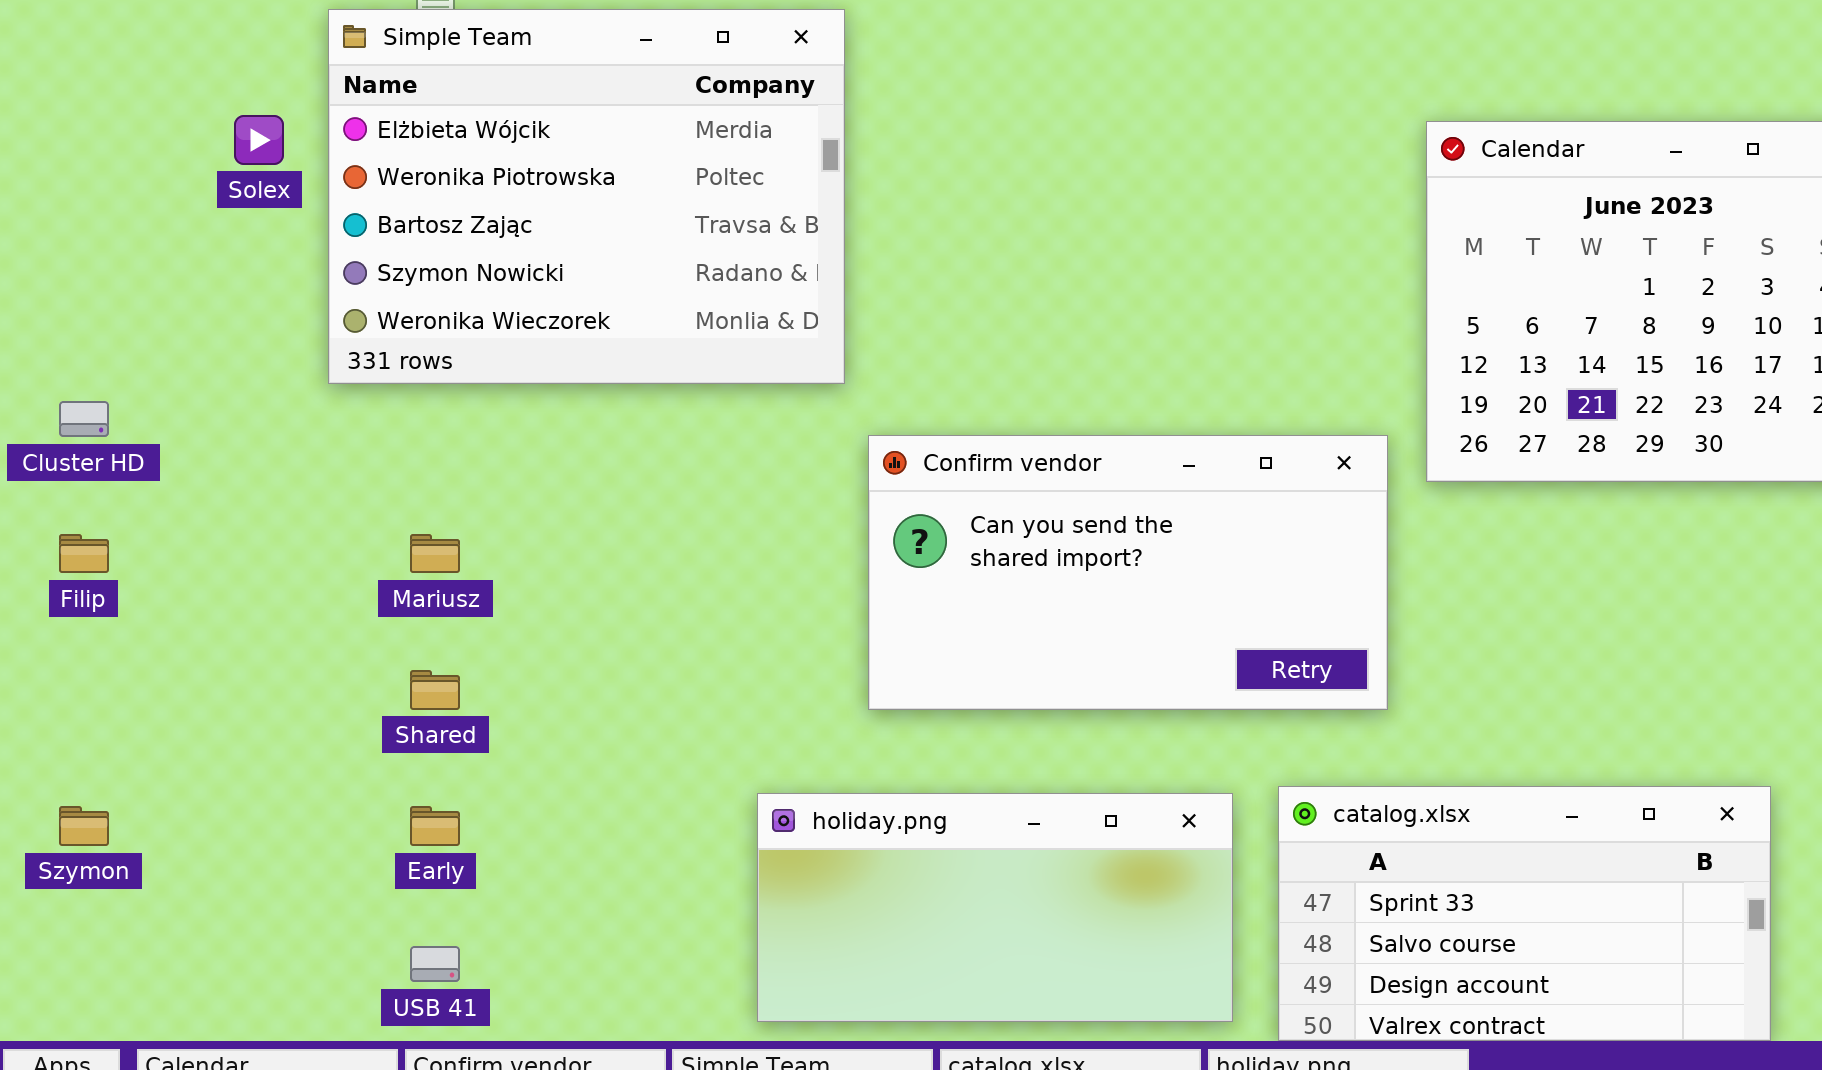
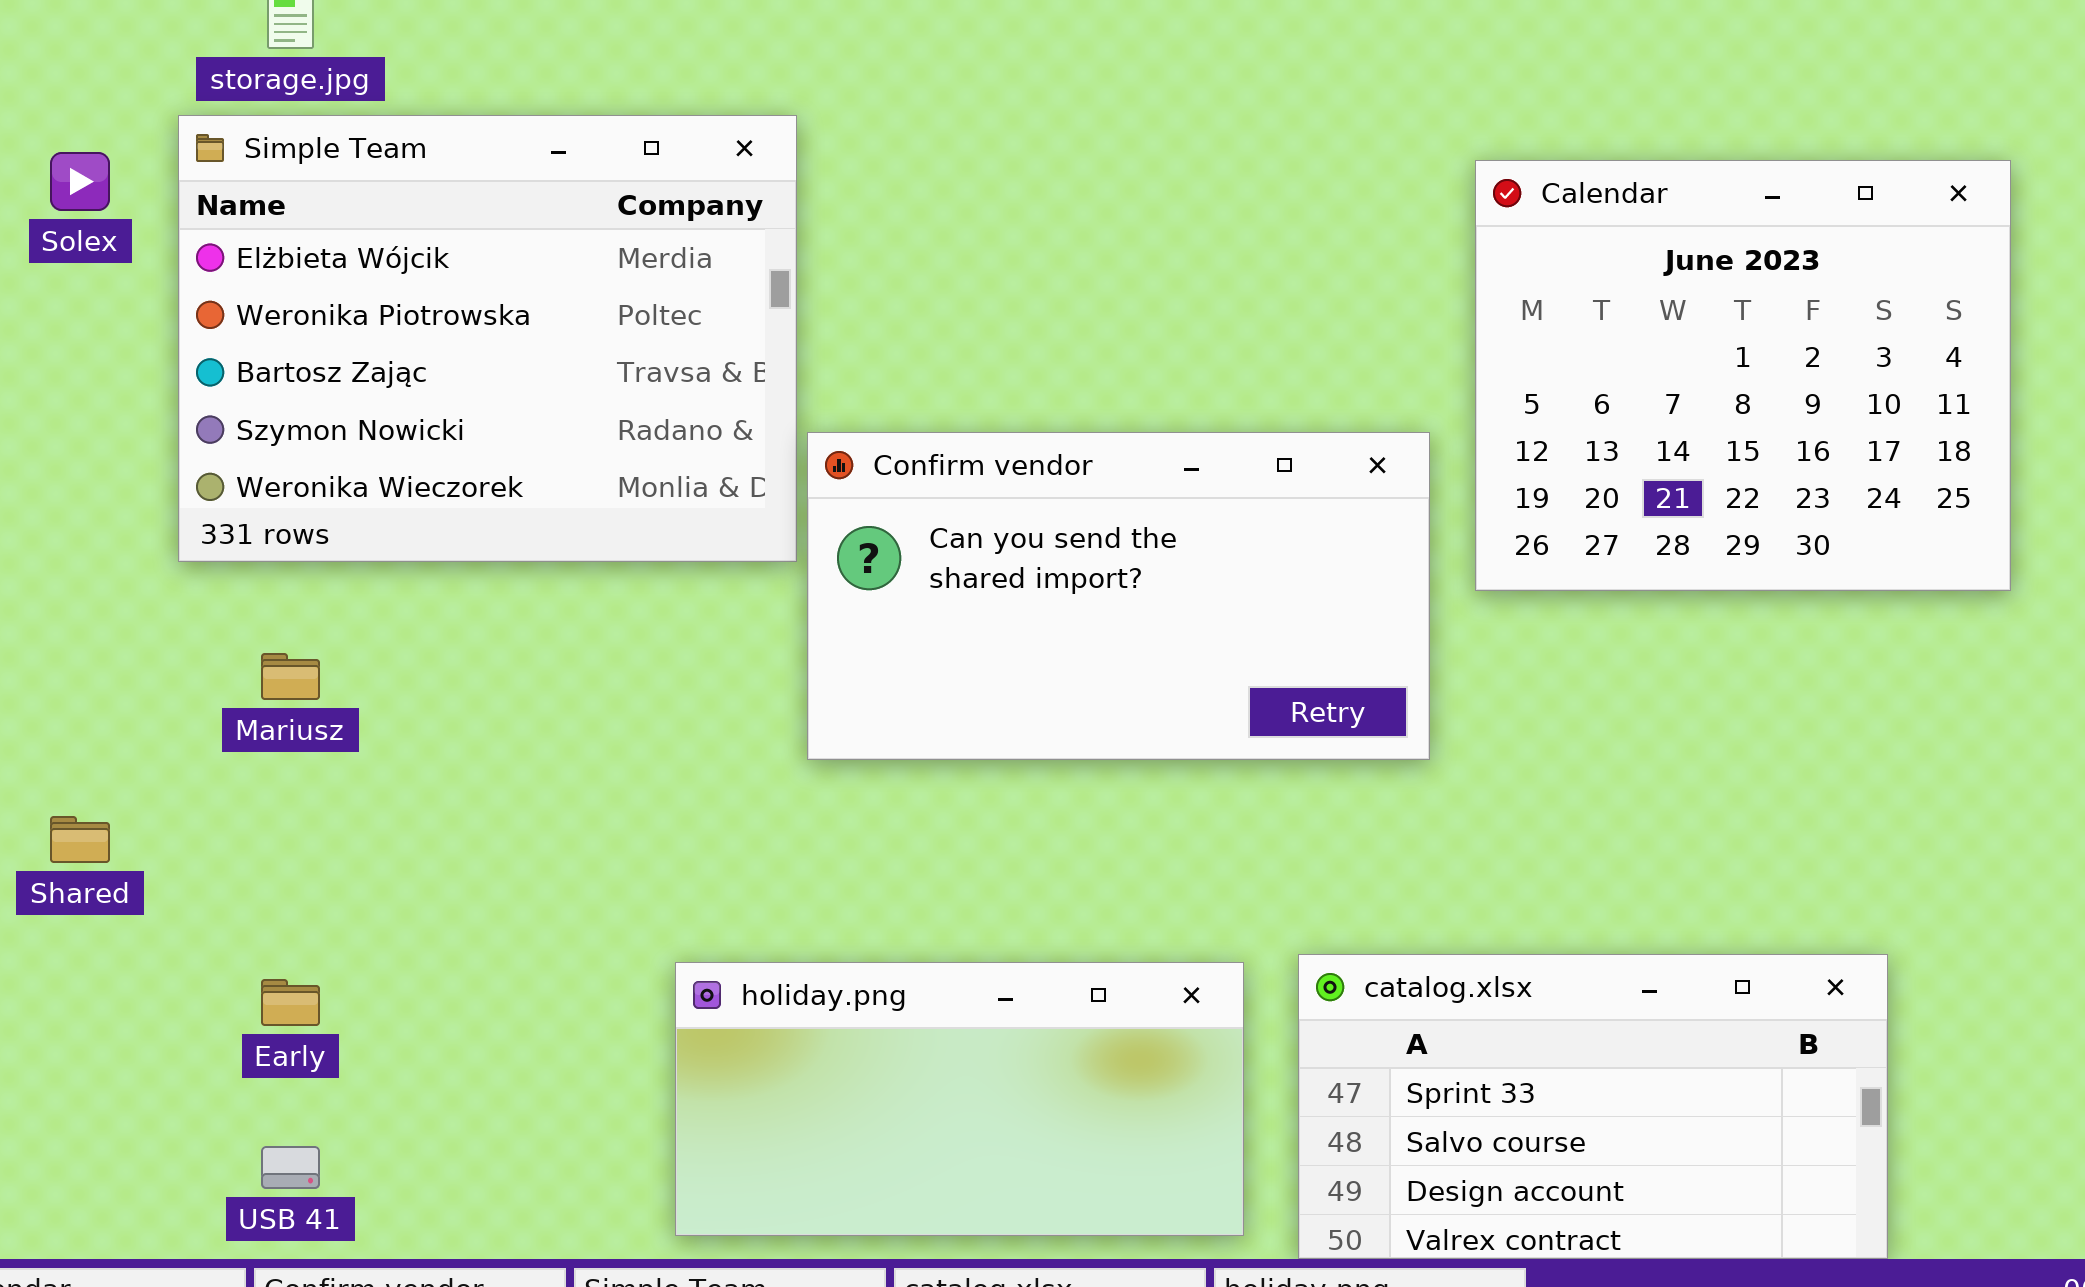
Simple Team: [328,9,845,384] -> [178,115,797,562], moved
Confirm vendor: [868,435,1388,710] -> [807,432,1430,760], moved
Shared: [410,670,460,710] -> [50,816,110,863], moved

